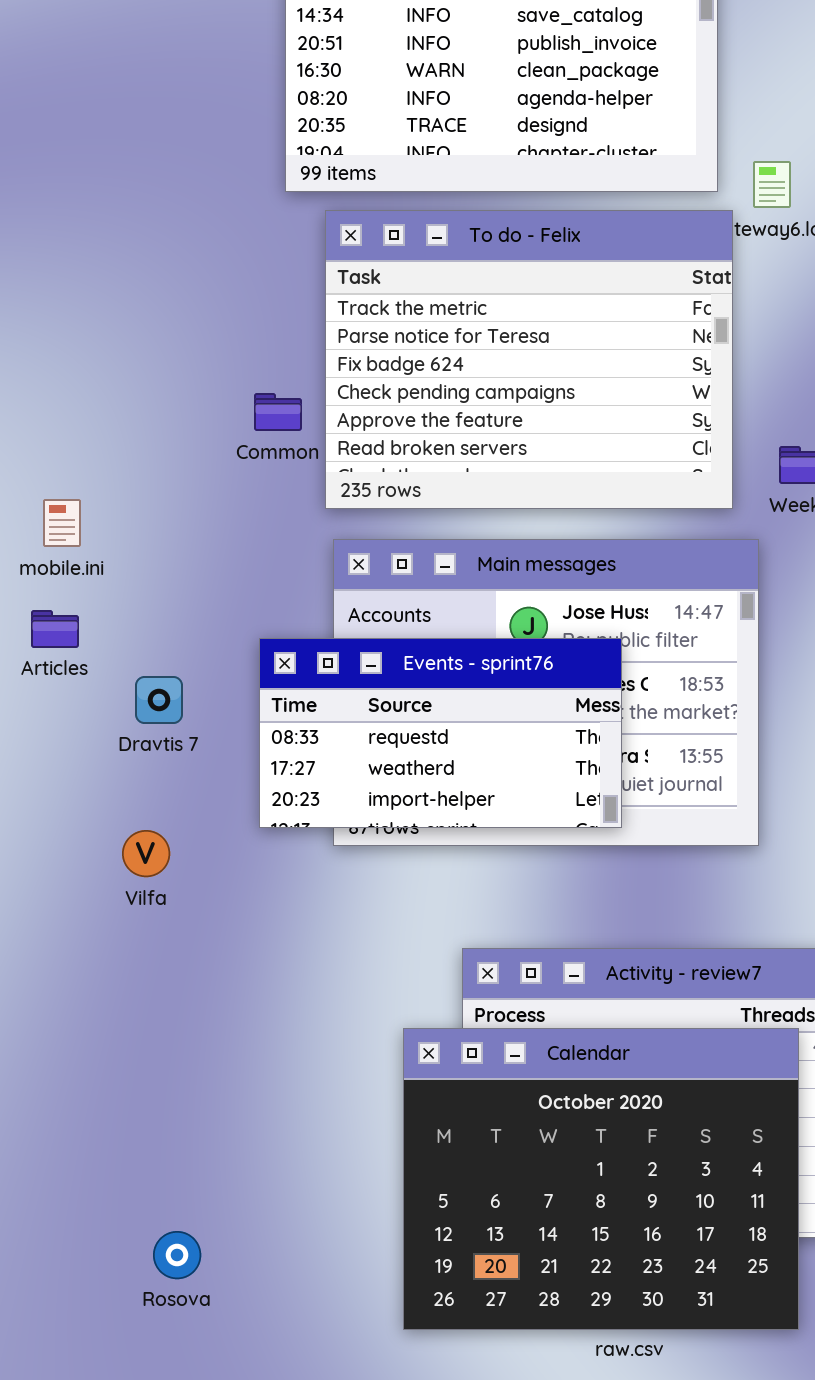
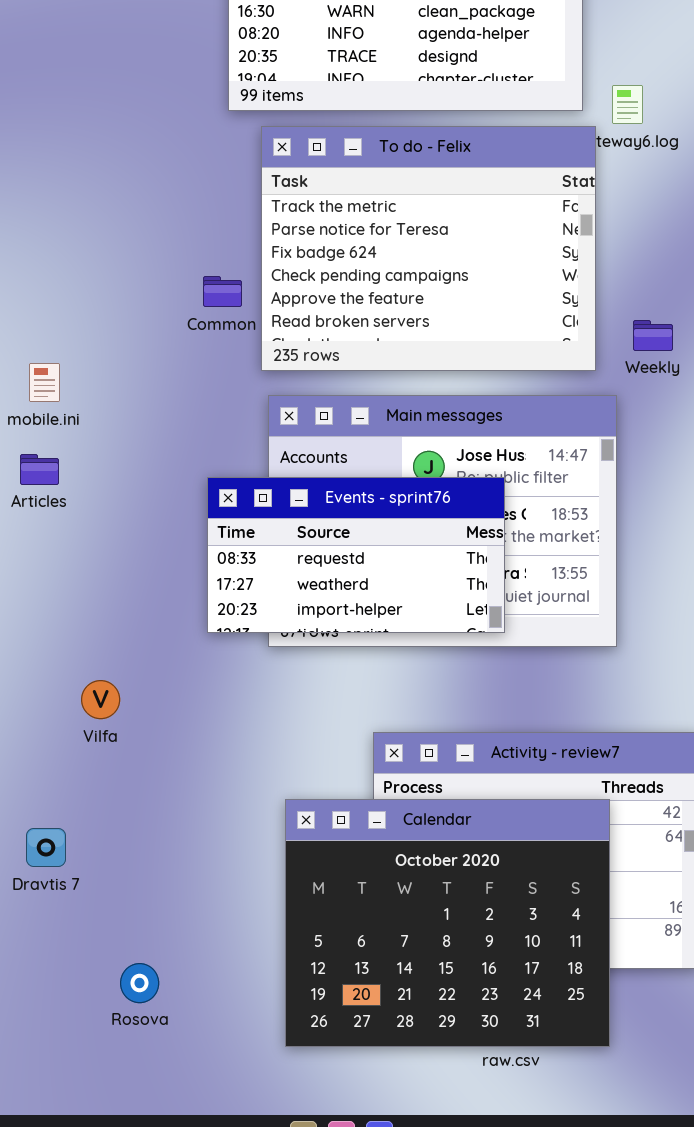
Dravtis 7: [135,676,183,724] -> [26,828,66,867], moved
Vilfa: [122,830,170,877] -> [81,680,120,719], moved
Calendar: [403,1028,799,1330] -> [285,799,610,1047], moved

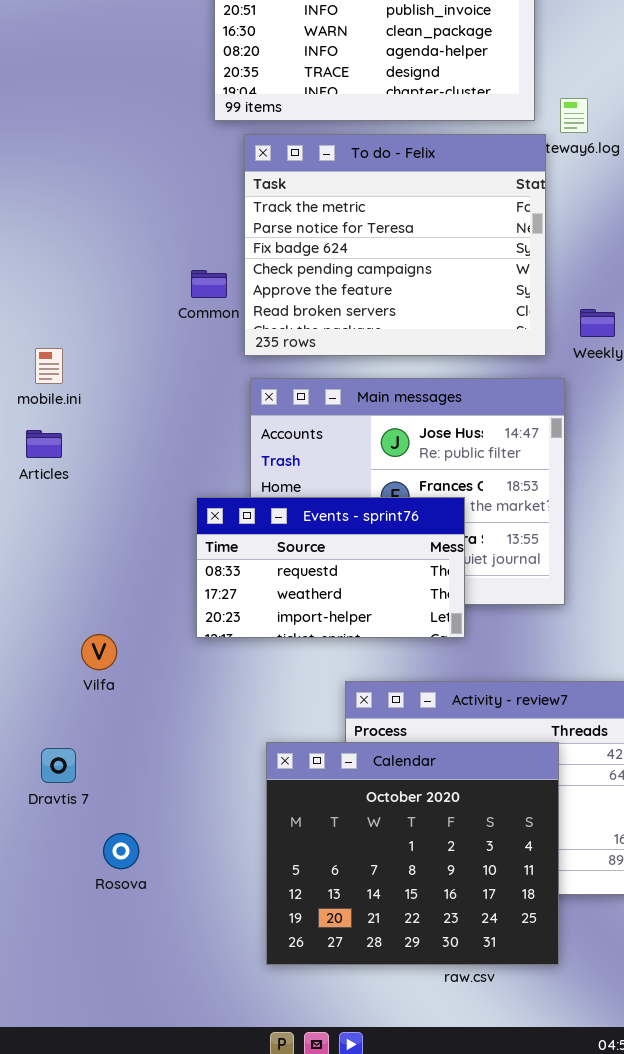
Events - sprint76: [207,477,505,633] -> [196,497,465,638], moved
Dravtis 7: [26,828,66,867] -> [41,748,76,783], moved
Rosova: [120,963,159,1003] -> [103,833,139,869], moved

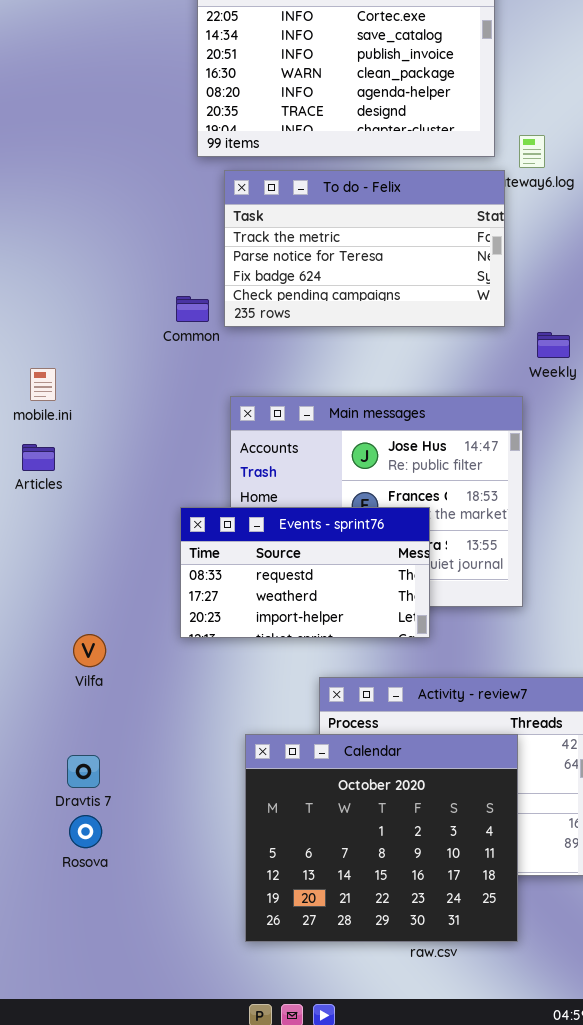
To do - Felix: [244,134,546,356] -> [224,170,505,327], resized
Dravtis 7: [41,748,76,783] -> [67,755,100,788], moved
Rosova: [103,833,139,869] -> [69,815,102,848], moved

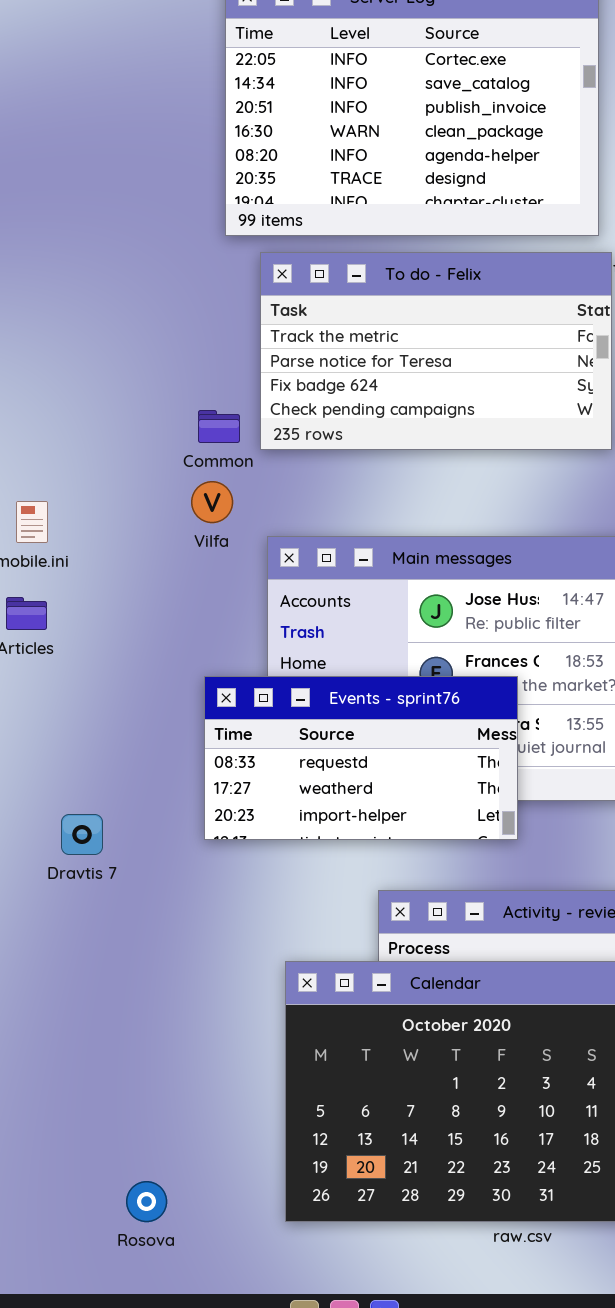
Vilfa: [73,634,106,667] -> [191,481,233,523], moved
Dravtis 7: [67,755,100,788] -> [61,814,103,855], moved
Rosova: [69,815,102,848] -> [126,1181,167,1222], moved

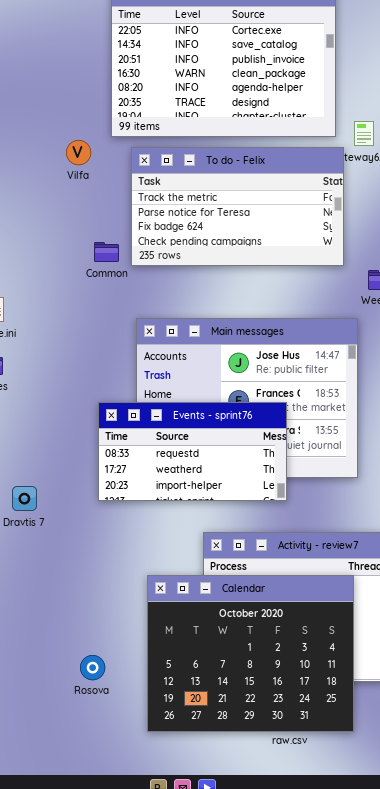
Vilfa: [191,481,233,523] -> [66,140,91,165], moved
Rosova: [126,1181,167,1222] -> [80,655,105,680], moved

